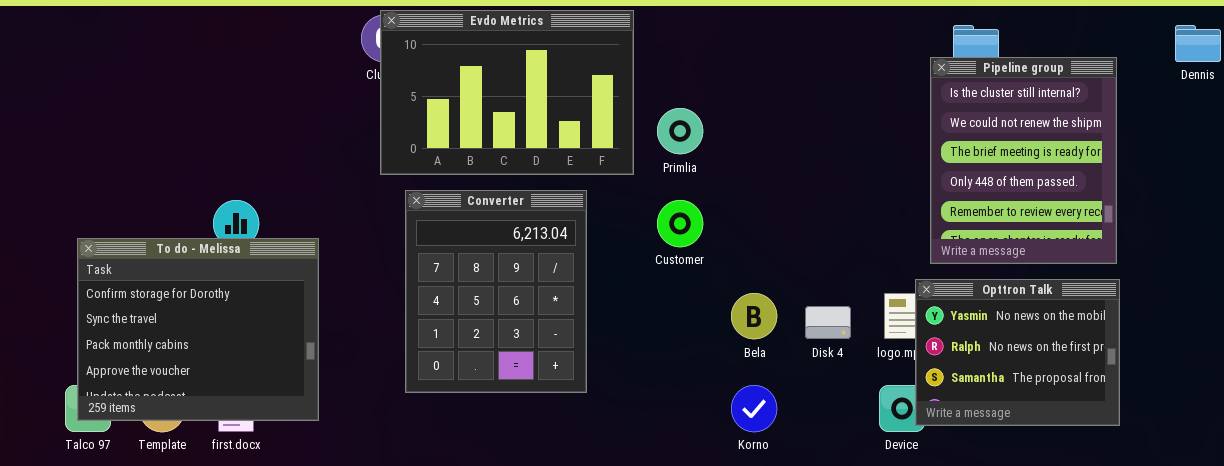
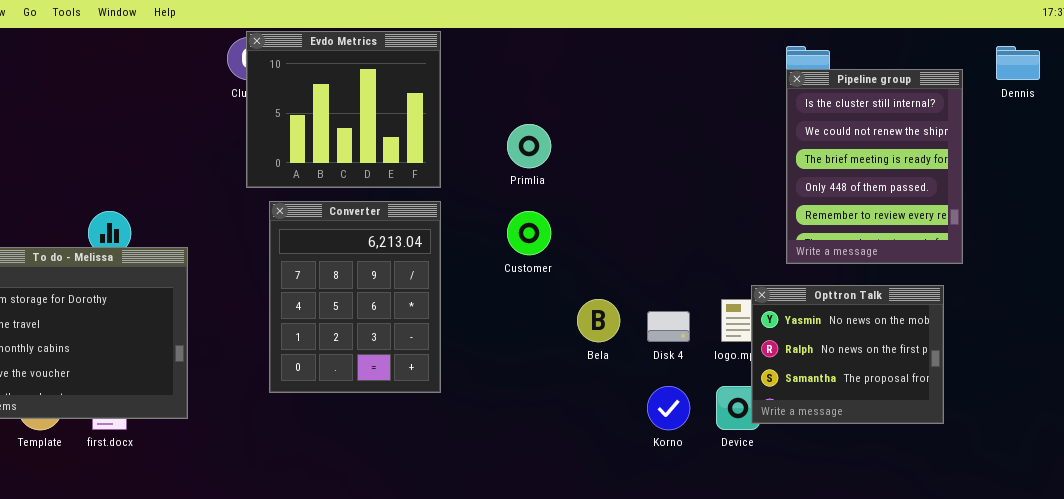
Evdo Metrics: [380,10,634,175] -> [246,31,441,188], resized
Pipeline group: [930,57,1117,264] -> [786,69,963,264], moved
Korno: [731,385,777,432] -> [647,386,690,430], moved

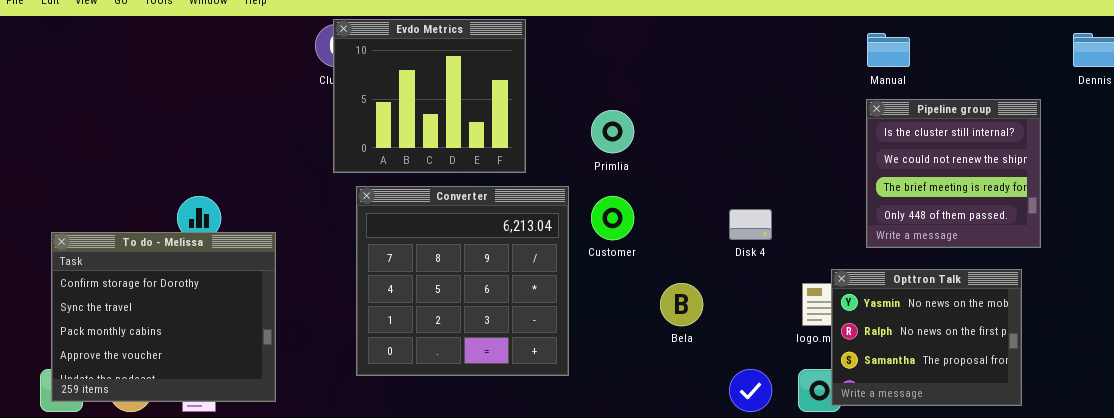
Pipeline group: [786,69,963,264] -> [866,99,1041,248], resized
Converter: [269,201,441,393] -> [356,186,569,376], resized
Disk 4: [647,311,690,342] -> [729,209,772,240], moved

